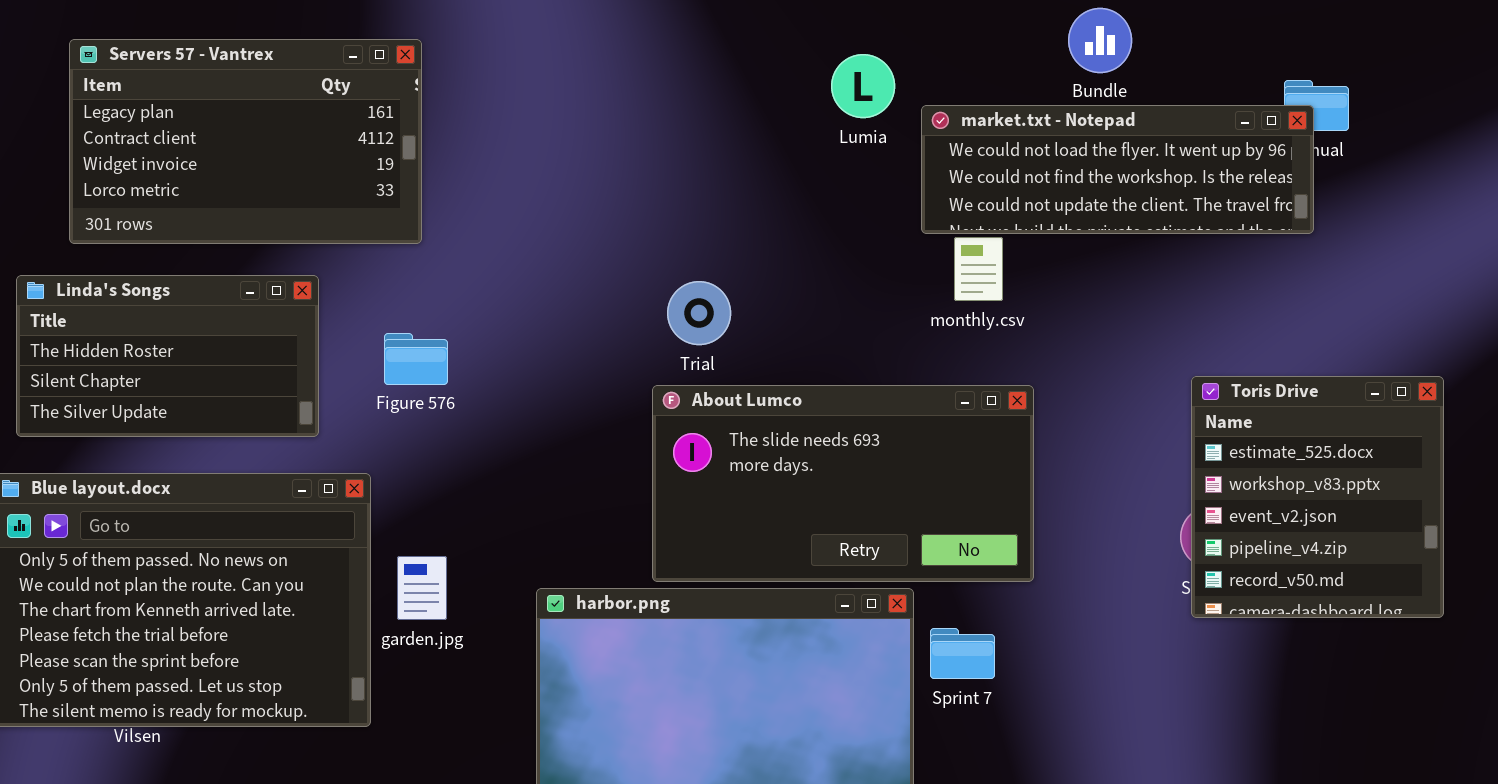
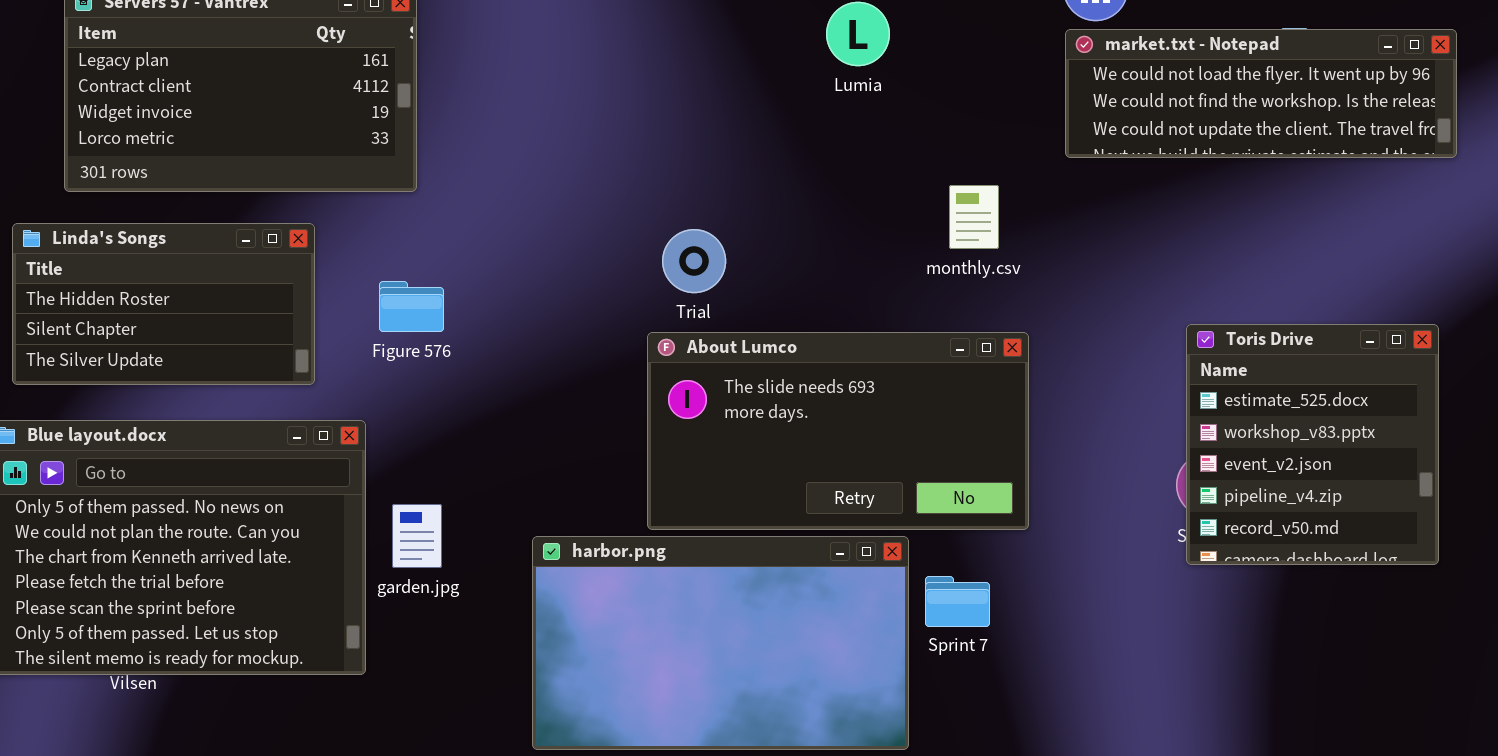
market.txt - Notepad: [921,105,1314,234] -> [1065,29,1457,158], moved

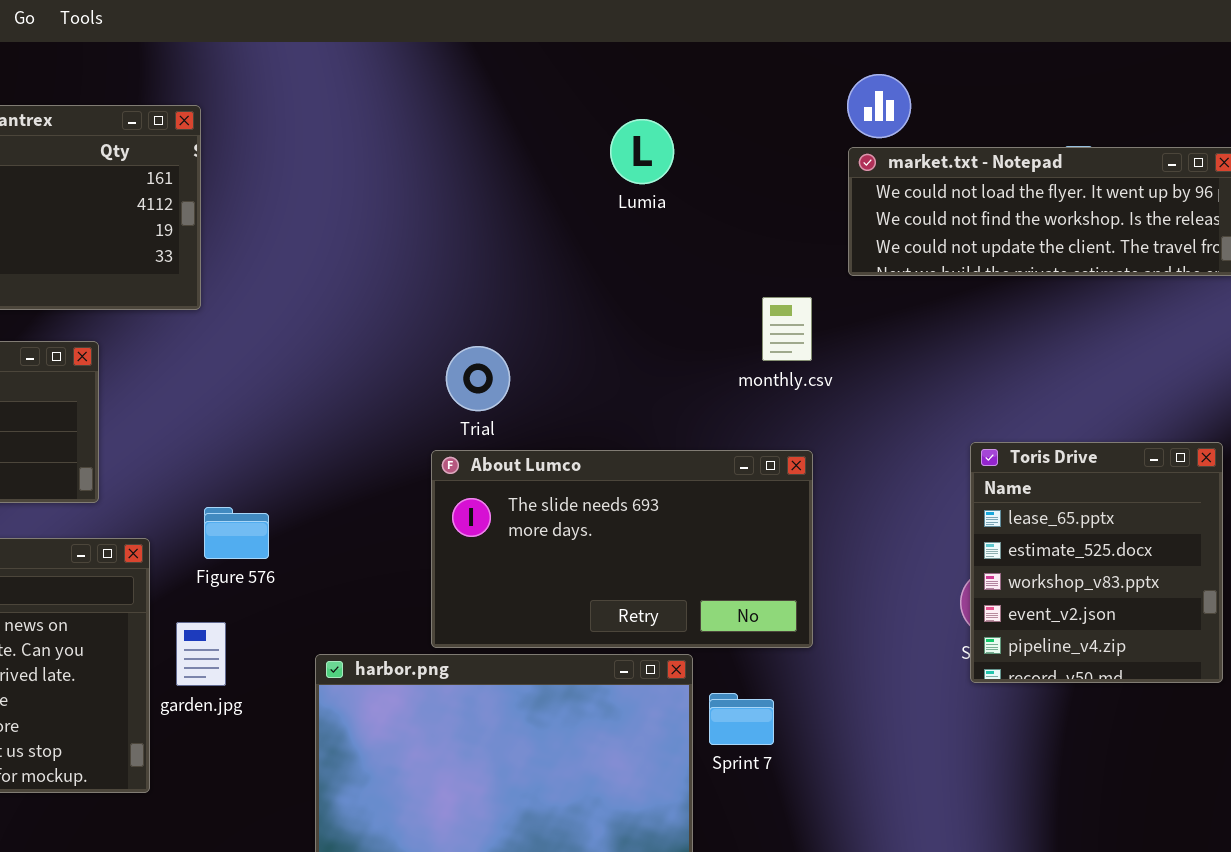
monthly.csv: [949,185,999,249] -> [762,297,812,361], moved
Figure 576: [379,281,444,332] -> [204,507,269,559], moved
Toris Drive: [1186,324,1439,565] -> [970,442,1223,683], scrolled up 1 row

